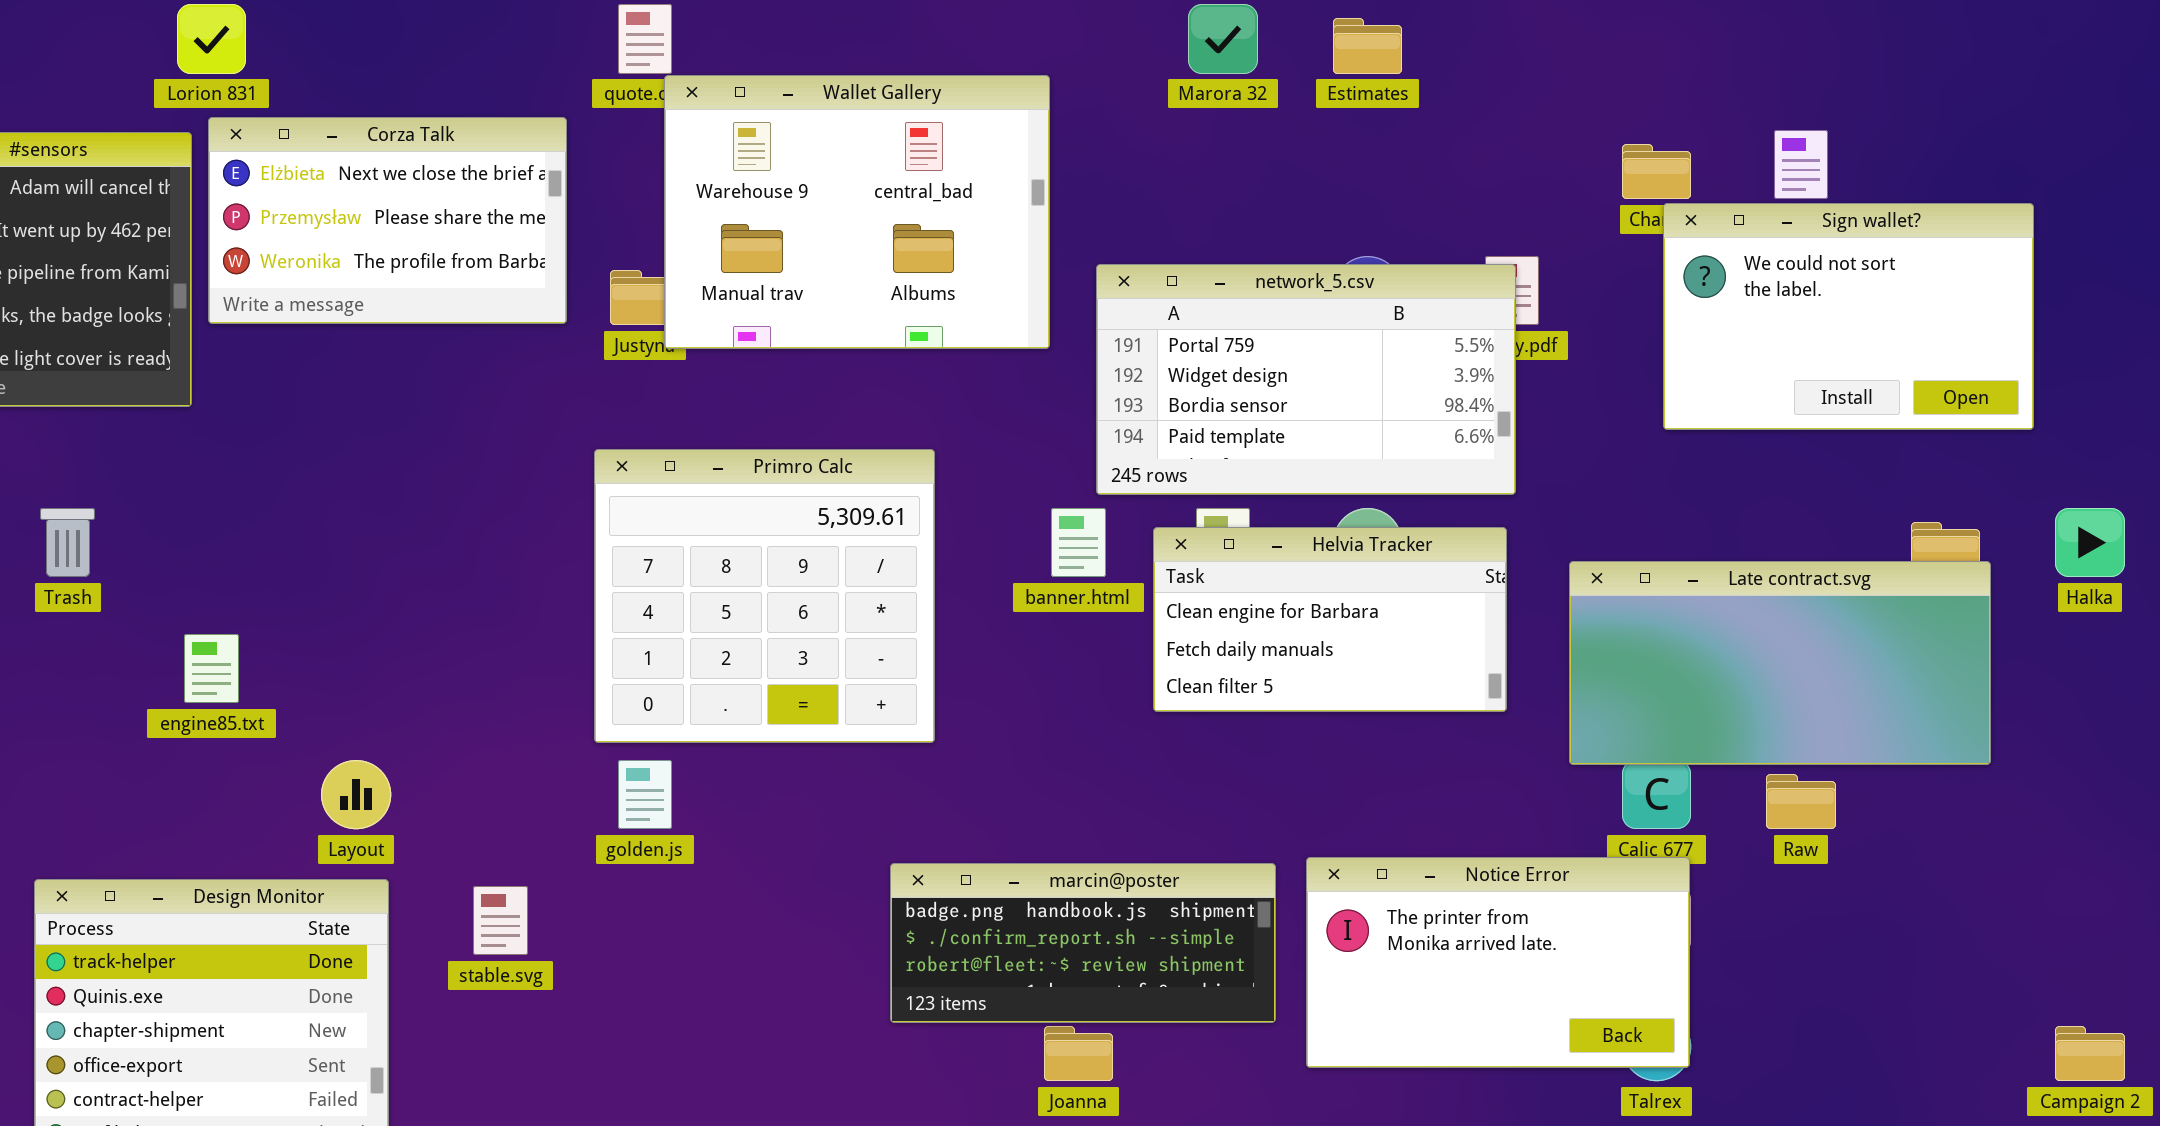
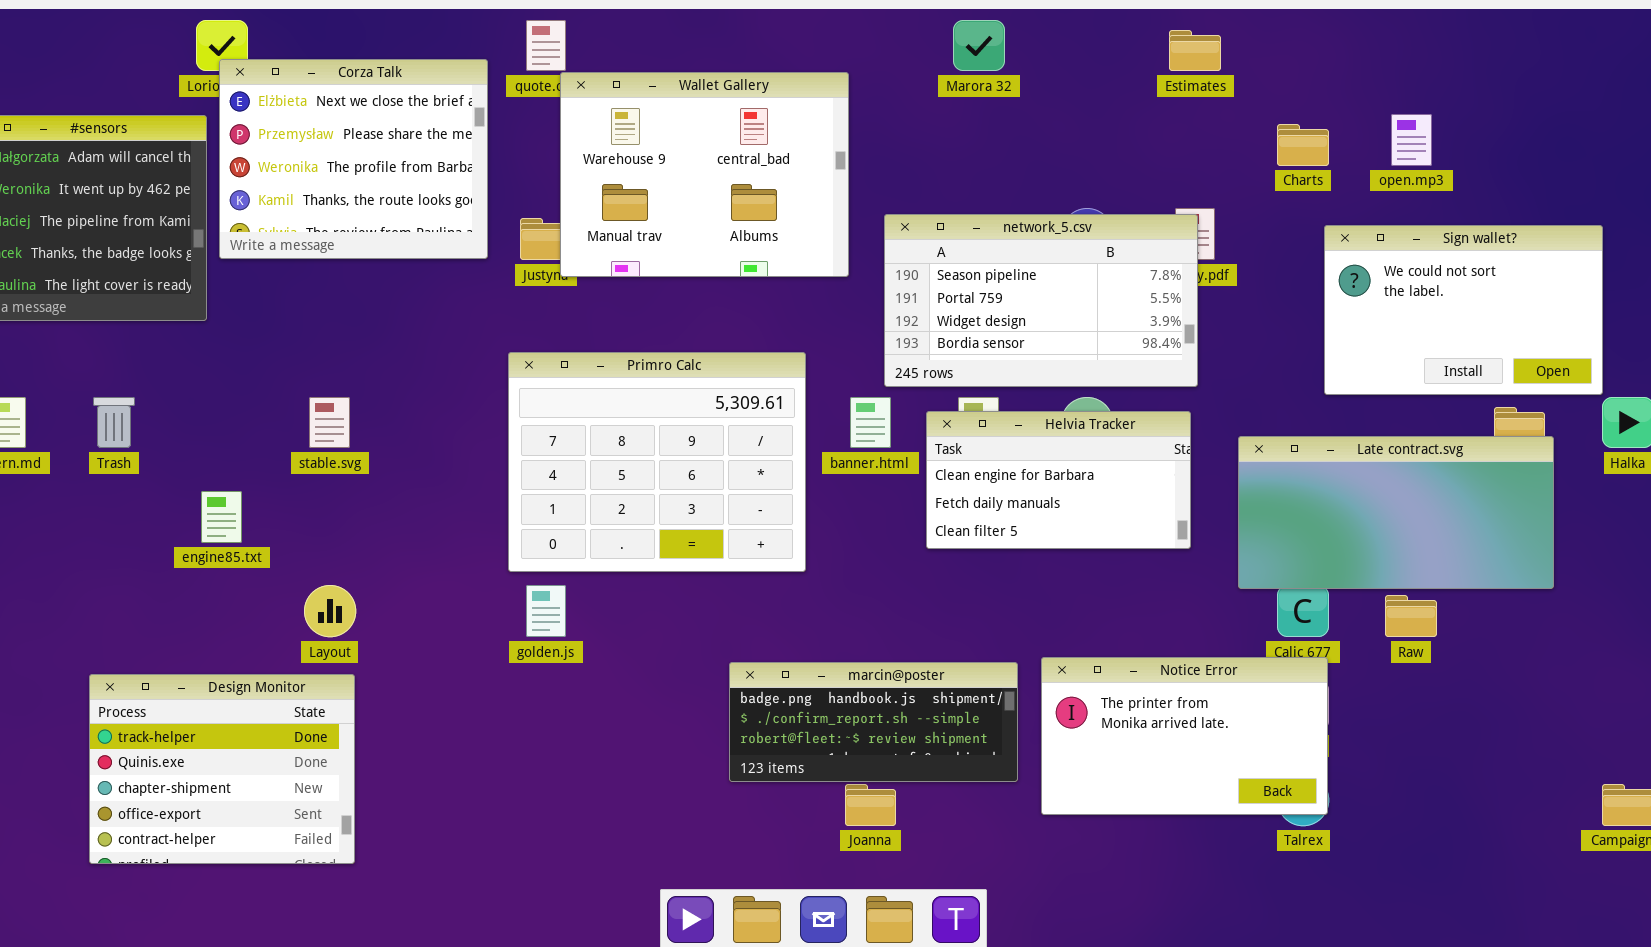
Estimates: [1333,18,1402,74] -> [1169,30,1221,71], moved
Corza Talk: [208,117,567,324] -> [219,59,488,259], resized
Sign wallet?: [1663,203,2034,430] -> [1324,225,1603,395], moved
network_5.csv: [1096,264,1516,495] -> [884,214,1198,387], scrolled up 1 row
Primro Calc: [594,449,935,743] -> [508,352,806,572], resized
stable.svg: [473,886,528,955] -> [309,397,350,448], moved

